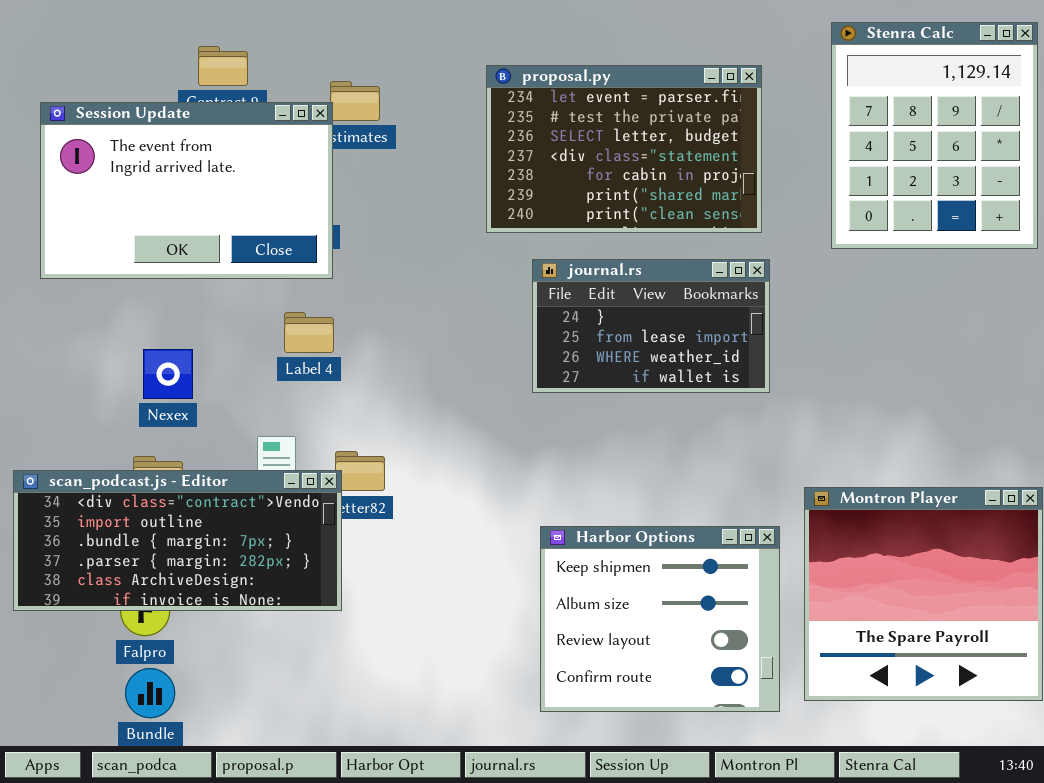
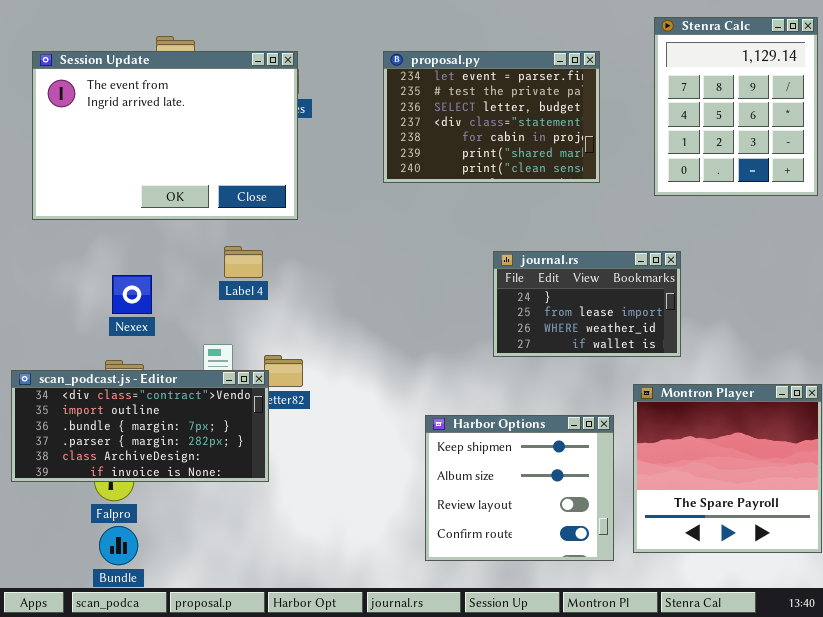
Session Update: [40,102,333,279] -> [32,51,298,220], resized
journal.rs: [532,259,770,393] -> [493,251,681,357], moved

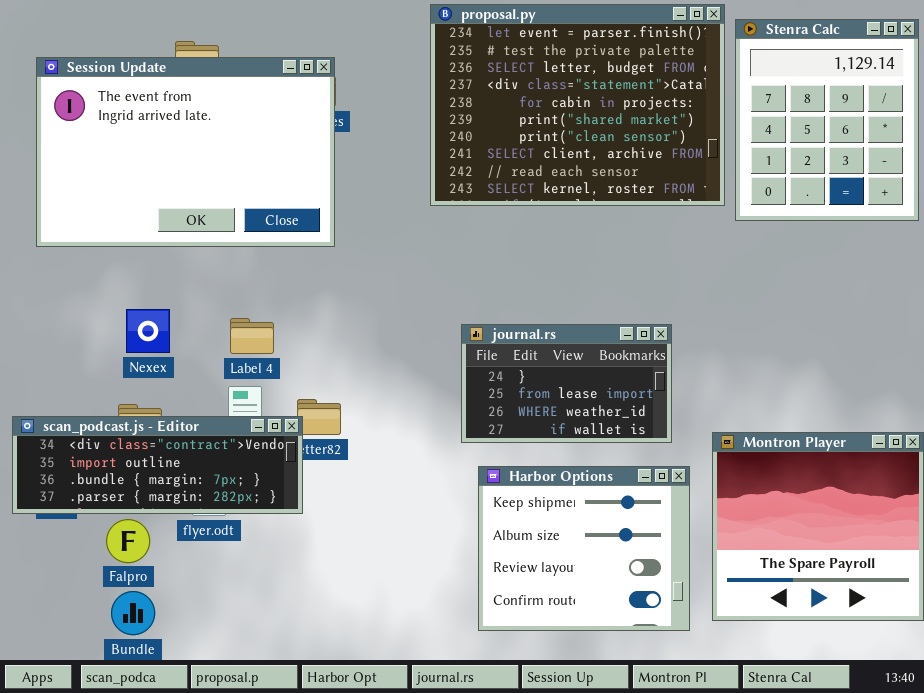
proposal.py: [383,51,600,183] -> [430,4,725,206], resized
Label 4: [224,246,263,278] -> [230,318,274,354], moved
journal.rs: [493,251,681,357] -> [461,324,672,443], moved
scan_podcast.js - Editor: [11,370,269,482] -> [12,416,303,514], resized

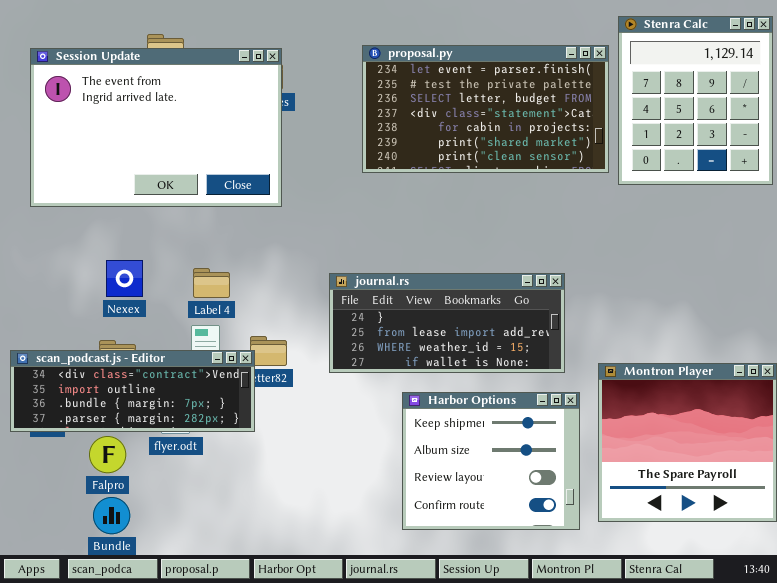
proposal.py: [430,4,725,206] -> [362,45,609,173], resized
journal.rs: [461,324,672,443] -> [329,273,565,373], resized

